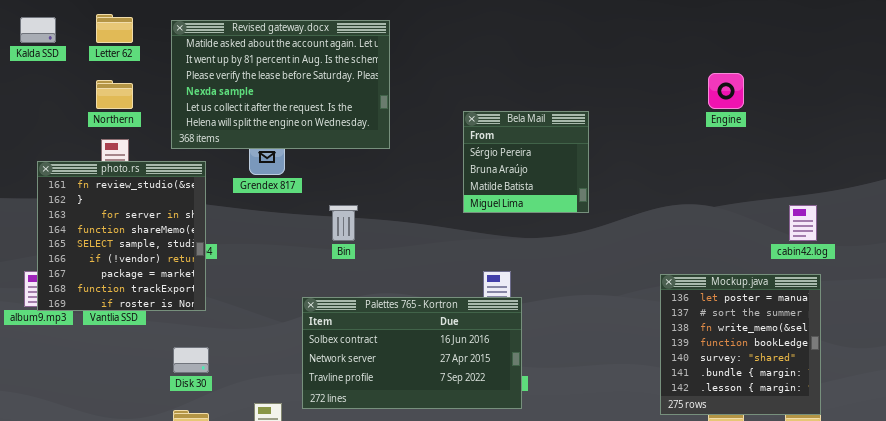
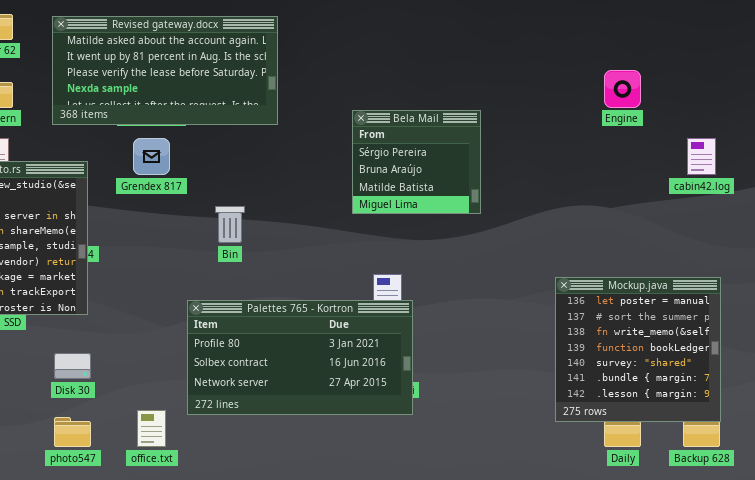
Revised gateway.docx: [171,20,390,149] -> [52,16,278,125], resized
cabin42.log: [789,205,817,241] -> [687,138,716,175], moved
Palettes 765 - Kortron: [302,297,522,409] -> [187,300,413,415], scrolled up 1 row

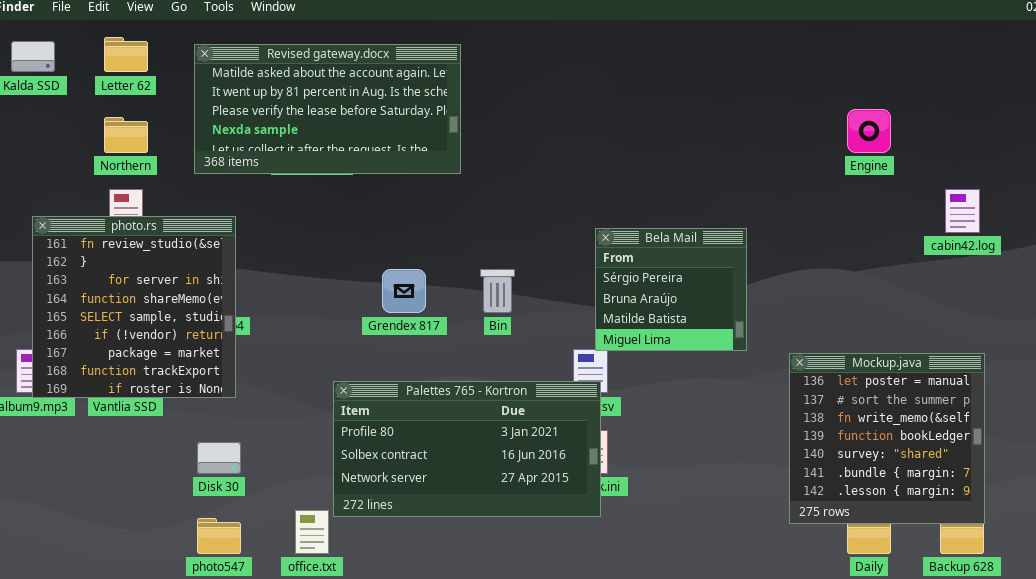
Bela Mail: [352,110,481,214] -> [595,228,747,351], moved
Grendex 817: [133,138,170,175] -> [382,269,426,313], moved
Bin: [215,206,245,243] -> [480,269,515,313], moved
Palettes 765 - Kortron: [187,300,413,415] -> [333,381,601,517], moved

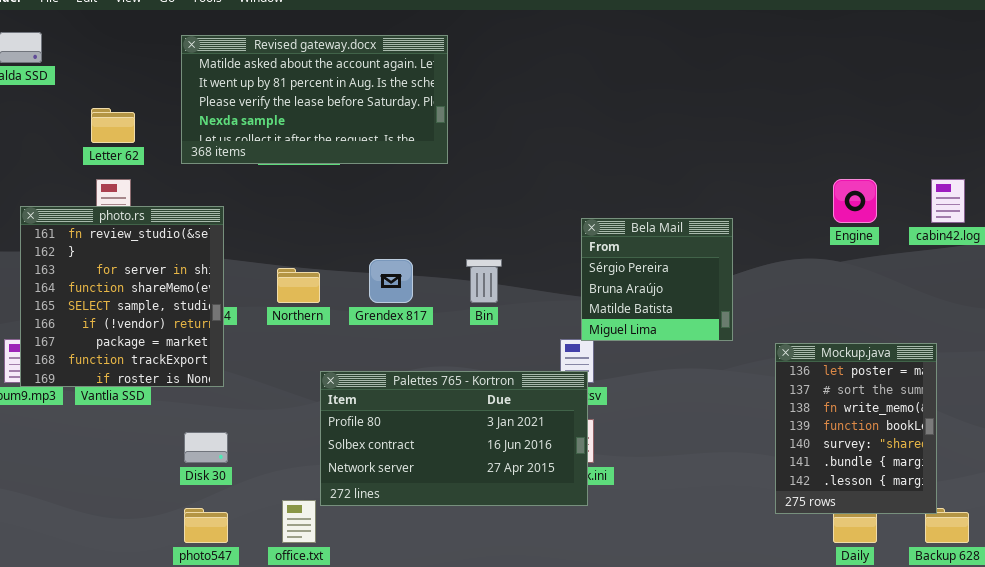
Letter 62: [104,37,148,72] -> [91,108,135,143], moved
Engine: [847,109,891,153] -> [833,179,877,223], moved
Northern: [104,117,148,153] -> [277,268,320,303], moved
Mockup.java: [789,353,985,524] -> [775,343,937,514], resized

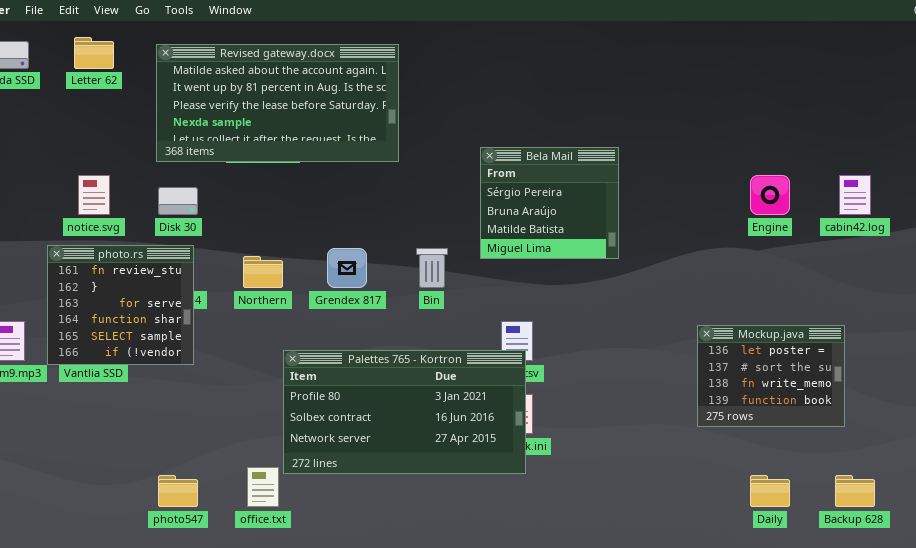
Letter 62: [91,108,135,143] -> [74,37,114,69], moved
photo.rs: [20,206,224,387] -> [47,245,194,365], resized
Bela Mail: [581,218,733,341] -> [480,147,619,259], moved
Mockup.java: [775,343,937,514] -> [697,325,845,427], resized
Disk 30: [184,432,228,463] -> [158,187,198,215], moved

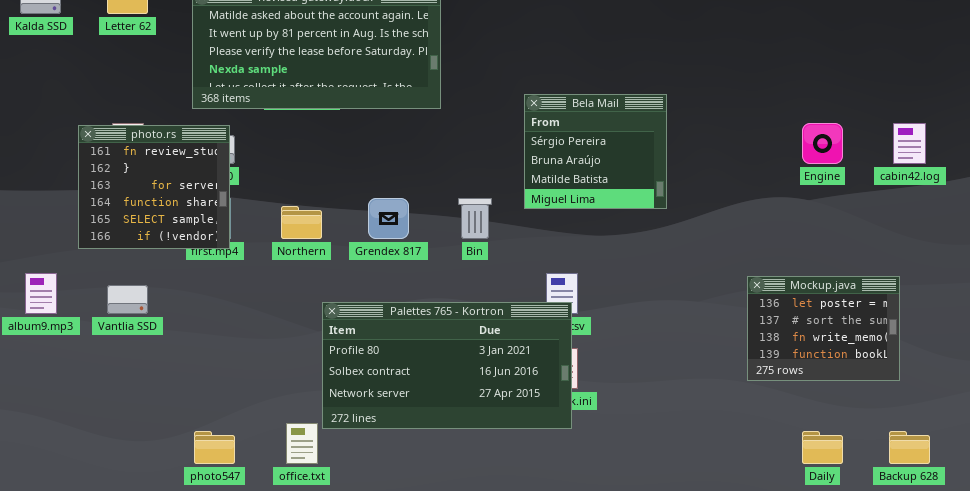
photo.rs: [47,245,194,365] -> [78,125,230,249], moved

